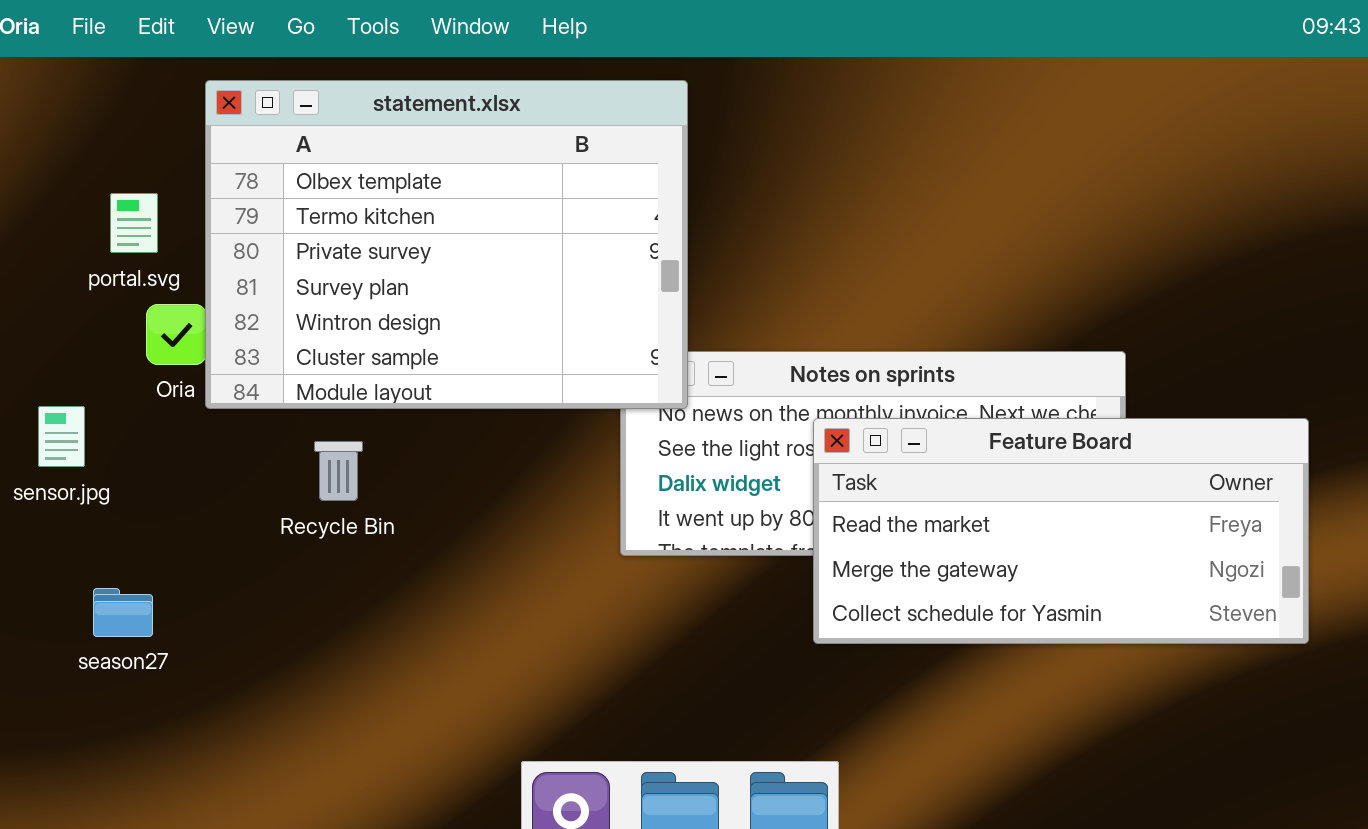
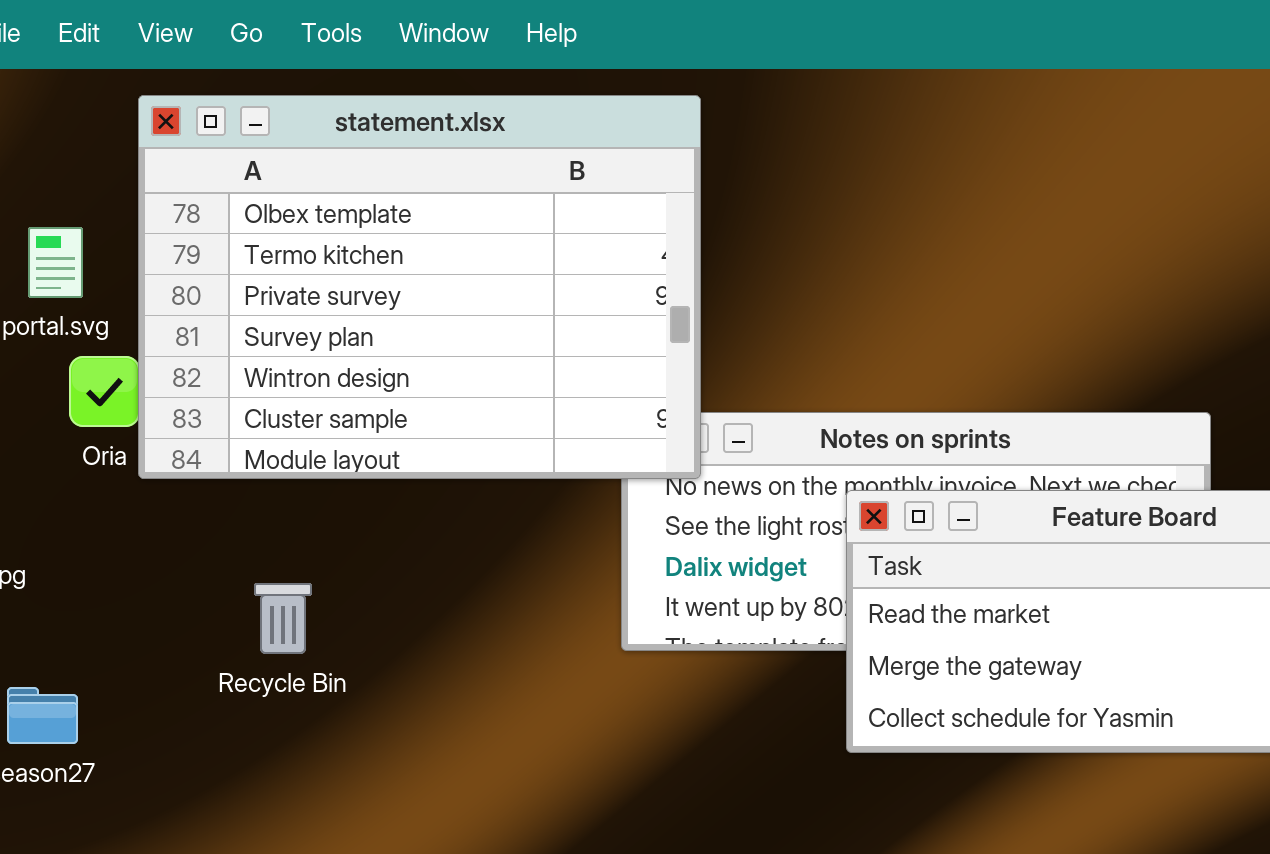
Recycle Bin: [314,441,363,501] -> [254,583,312,654], moved

